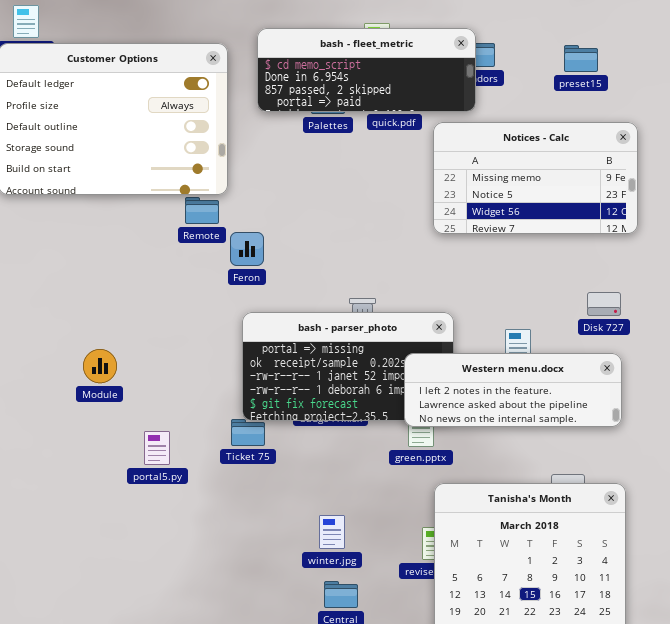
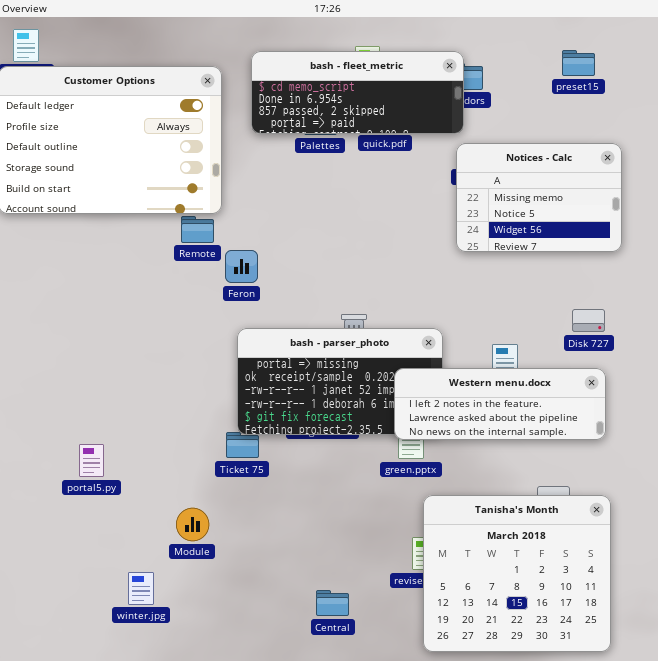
preset15: [564,45,598,72] -> [562,50,595,76], moved
Notices - Calc: [433,122,638,234] -> [456,143,622,252], resized
Module: [83,349,117,383] -> [176,508,209,541], moved
portal5.py: [144,431,170,465] -> [79,444,104,477], moved
winter.jpg: [319,515,345,549] -> [128,572,154,605], moved

